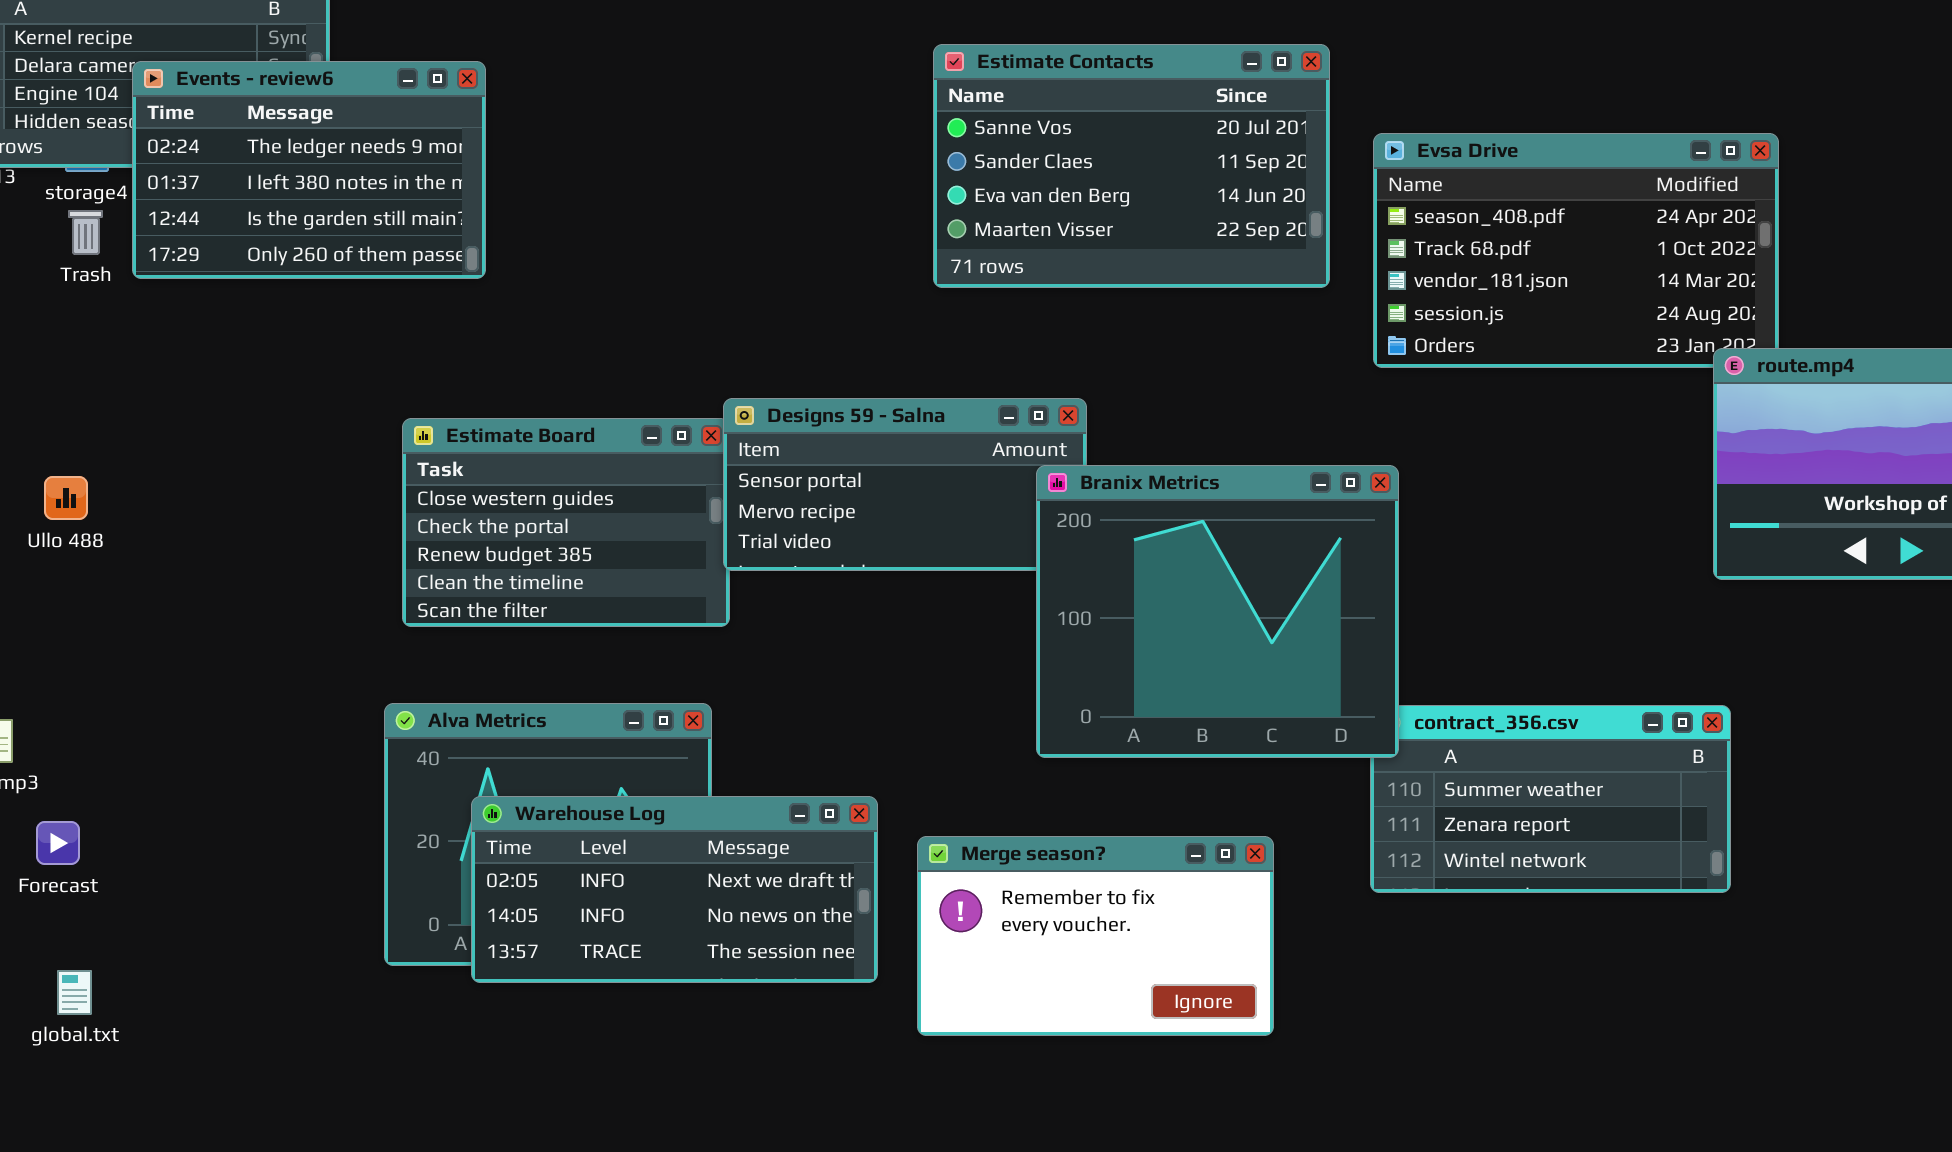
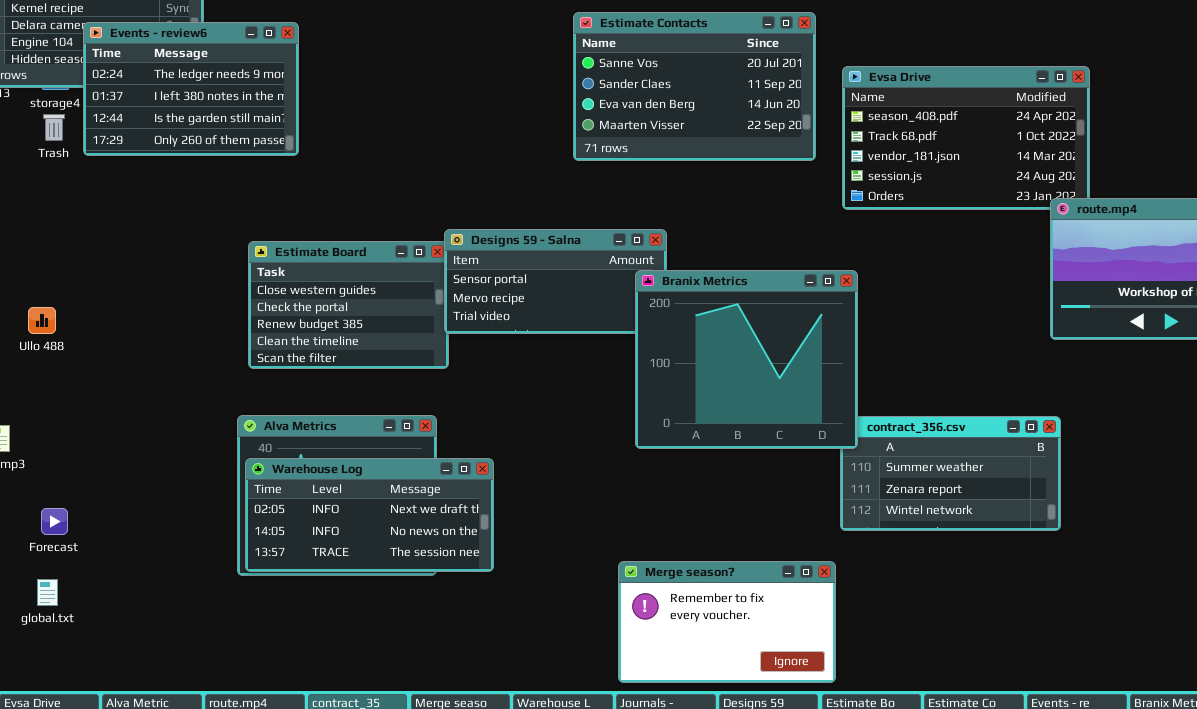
Ullo 488: [44,476,88,520] -> [28,307,56,334], moved
Warehouse Log: [471,796,878,983] -> [245,458,494,572], moved
Forecast: [36,821,80,865] -> [41,508,68,535], moved
Merge season?: [917,836,1274,1036] -> [618,561,836,683], moved

